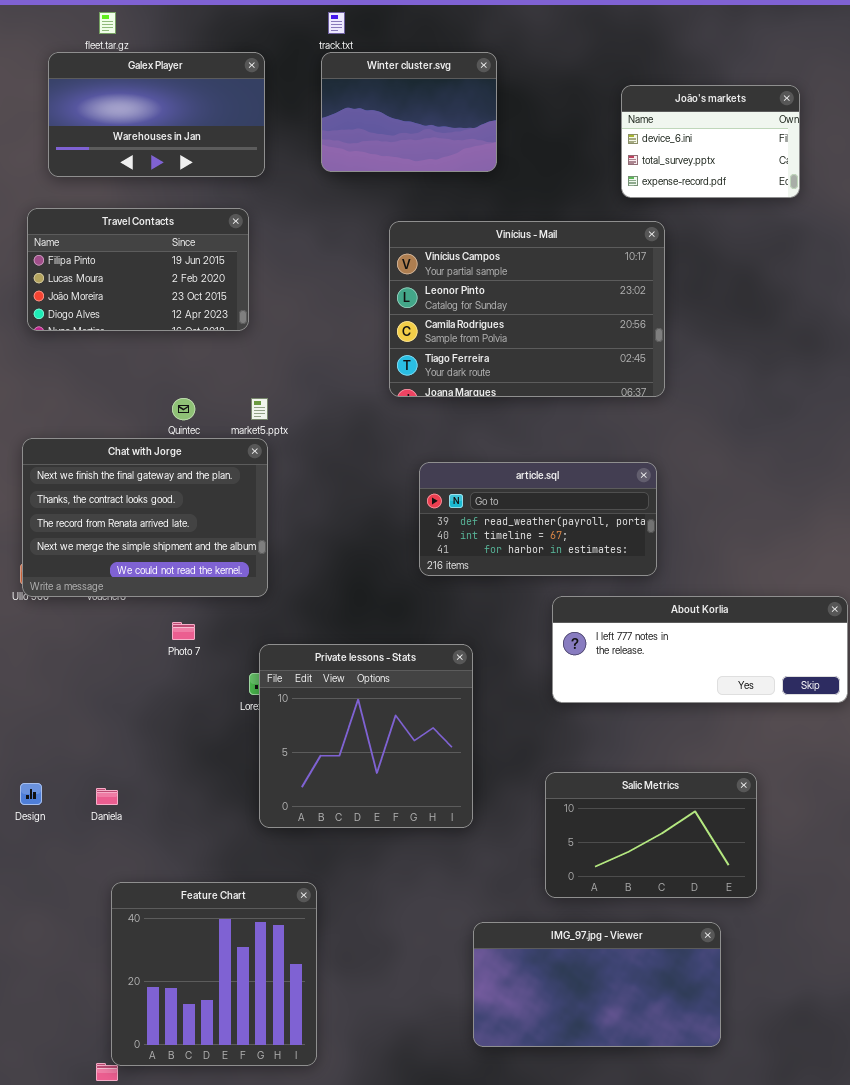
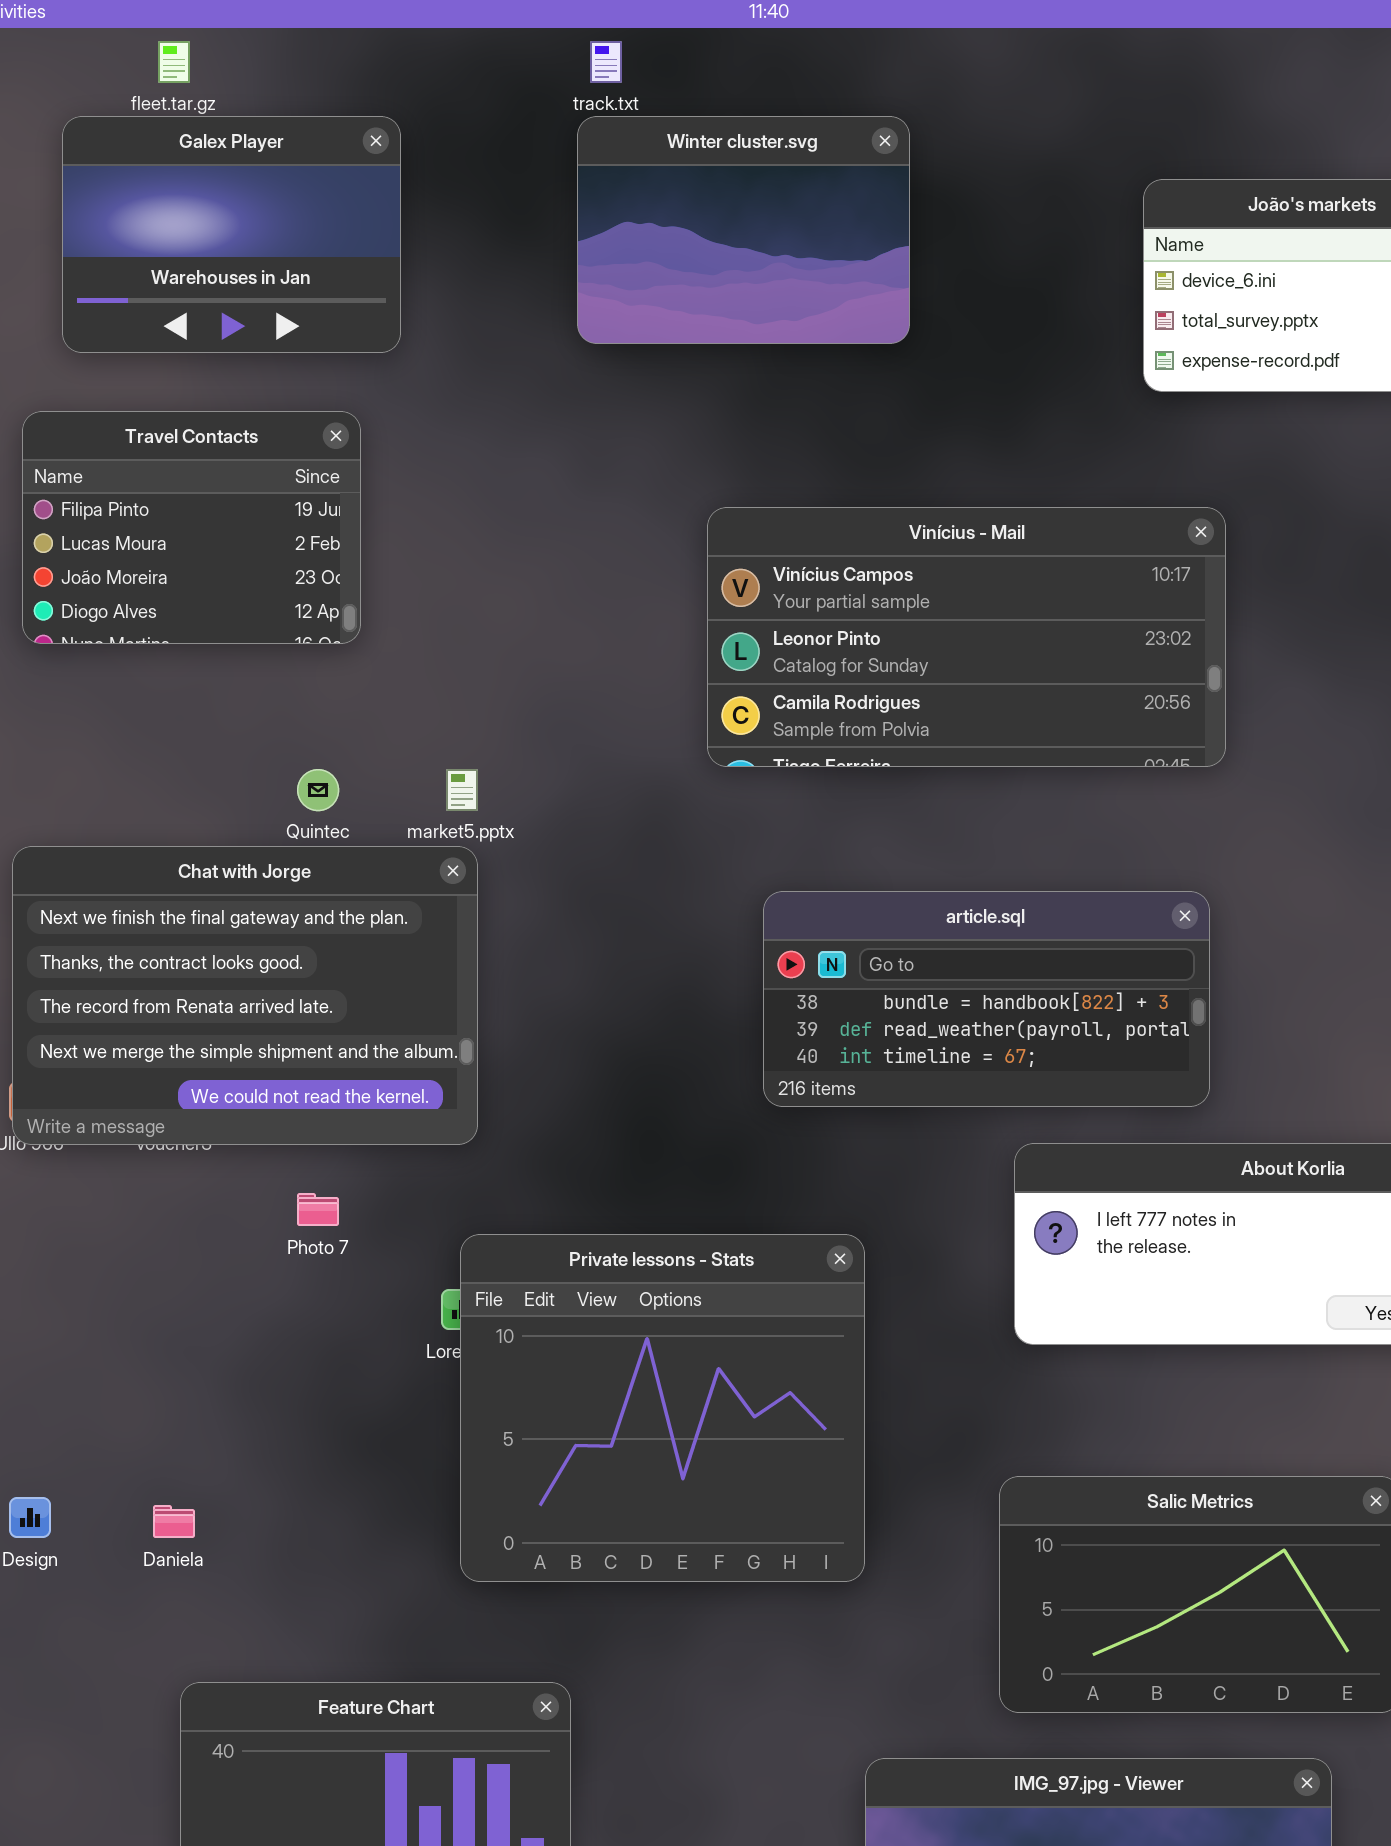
Galex Player: [48,52,265,177] -> [62,116,401,353], resized
Travel Contacts: [27,208,249,331] -> [22,411,361,644], resized
Vinícius - Mail: [389,221,665,397] -> [707,507,1226,767], resized
article.sql: [419,462,657,576] -> [763,891,1210,1107], scrolled up 1 row

